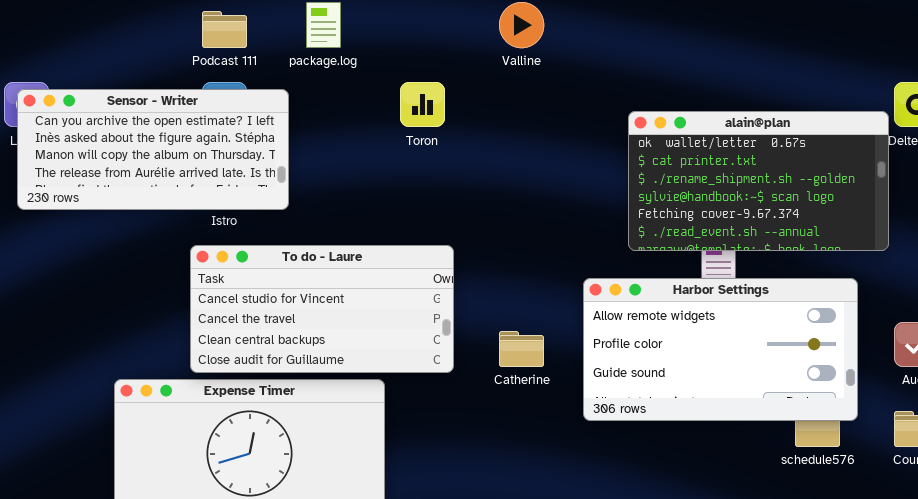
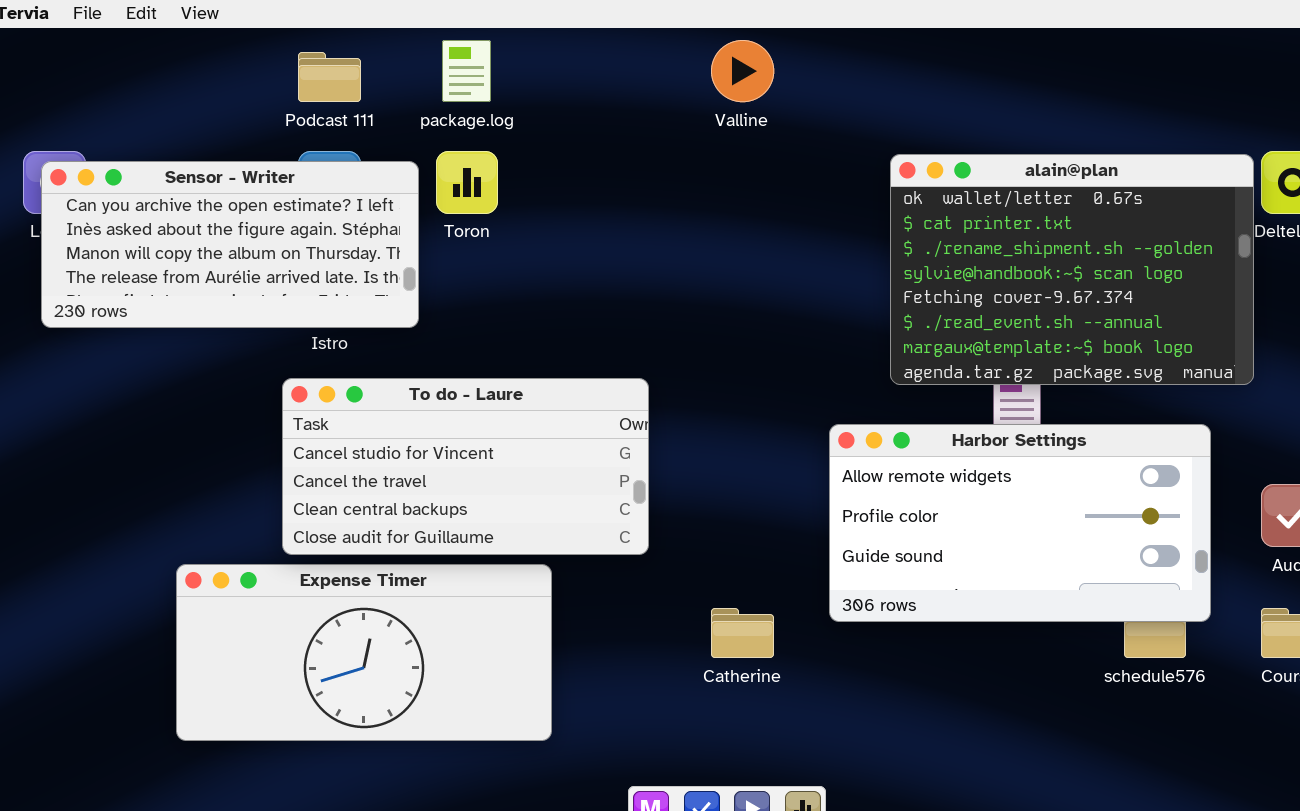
Toron: [400,82,445,127] -> [436,151,498,214], moved
alain@plan: [628,111,889,251] -> [890,154,1254,385], resized
Catherine: [499,331,544,367] -> [711,608,774,658], moved

